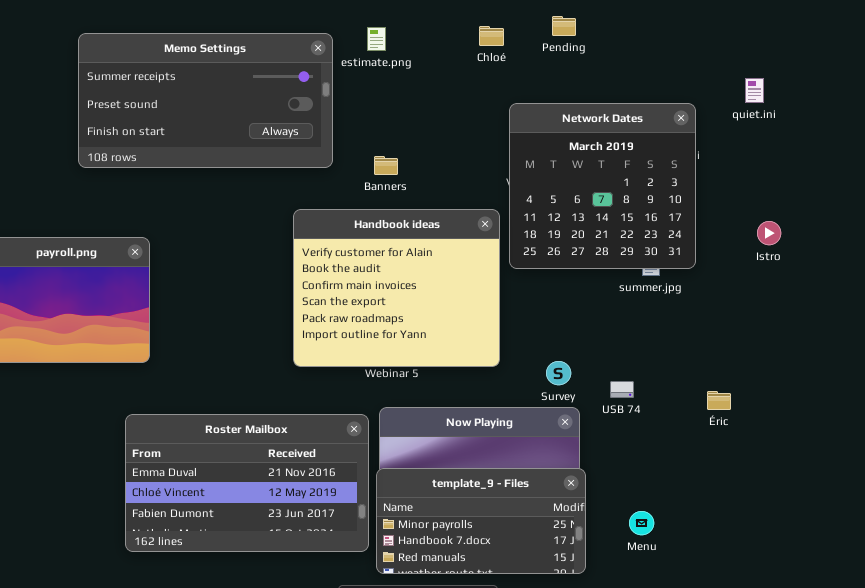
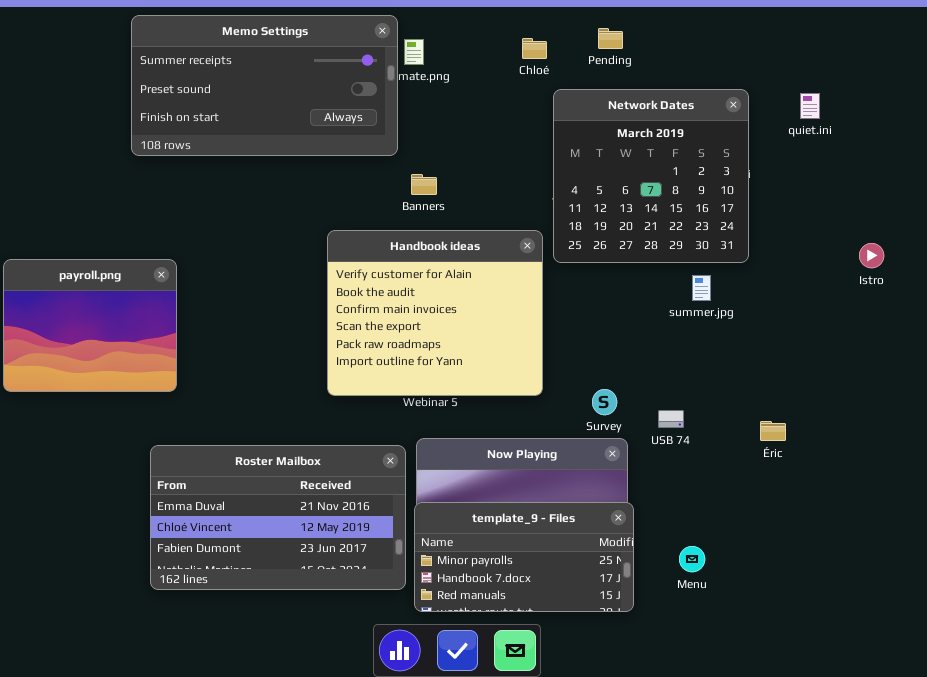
Memo Settings: [78,33,333,168] -> [131,15,398,156], moved
Network Dates: [509,103,696,269] -> [553,89,749,263], moved
Istro: [757,221,781,245] -> [859,243,884,268], moved

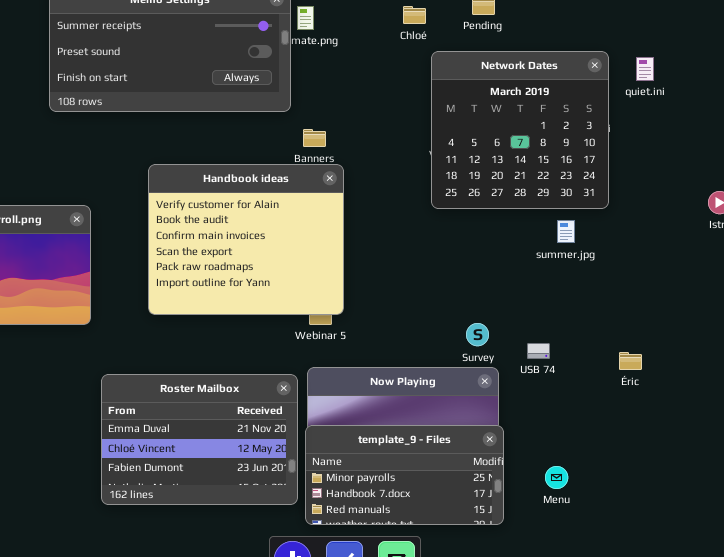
quiet.ini: [800,93,820,119] -> [636,57,654,81], moved
Handbook ideas: [327,230,543,396] -> [148,164,344,315], moved
Roster Mailbox: [150,445,406,590] -> [101,374,298,505], resized

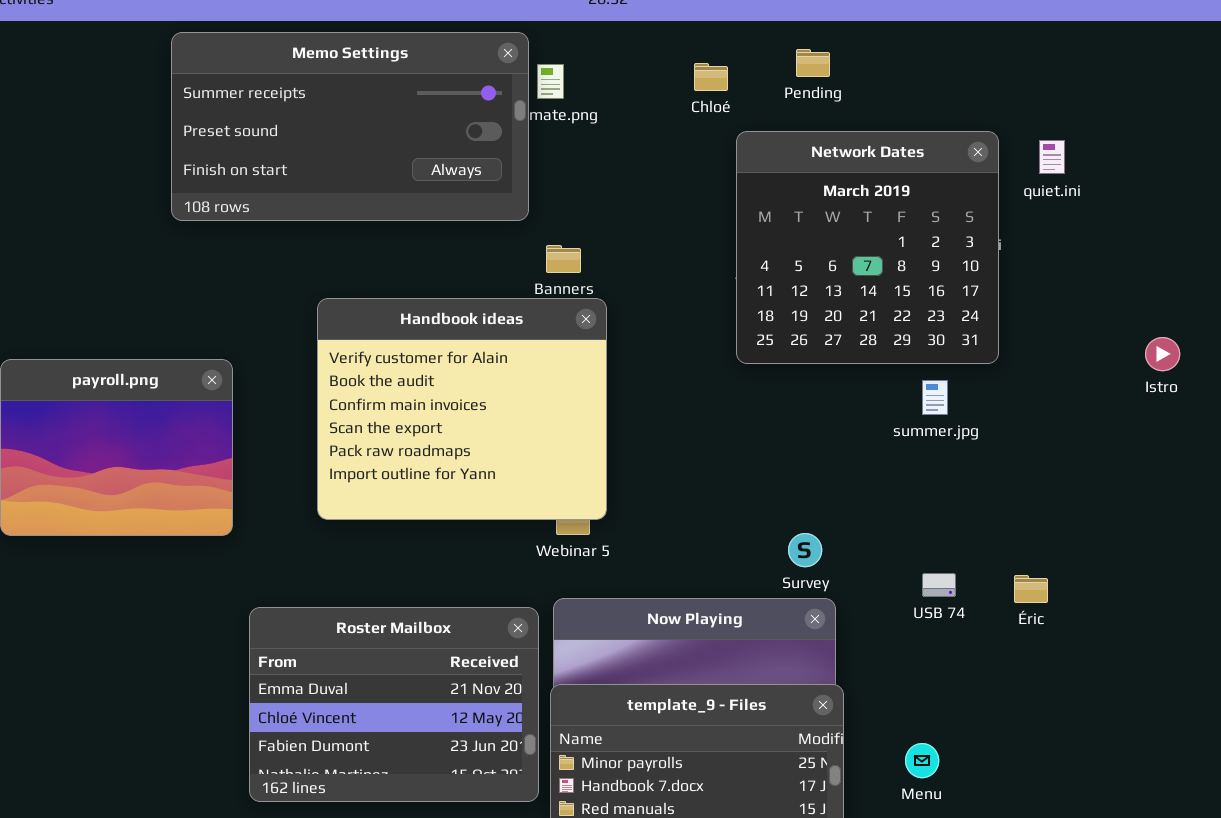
USB 74: [527,343,550,359] -> [922,573,956,597], moved

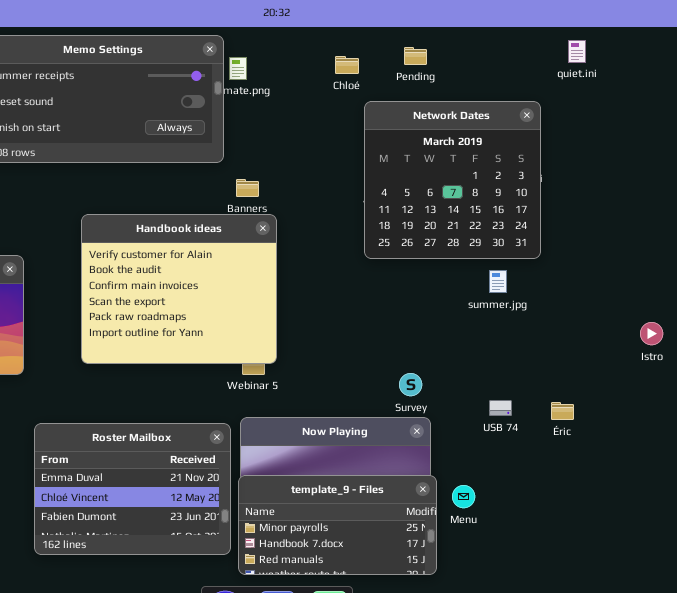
quiet.ini: [1039,140,1065,174] -> [568,40,586,63], moved
Istro: [1145,337,1180,371] -> [640,322,663,345], moved
Menu: [905,743,939,778] -> [452,485,475,508], moved

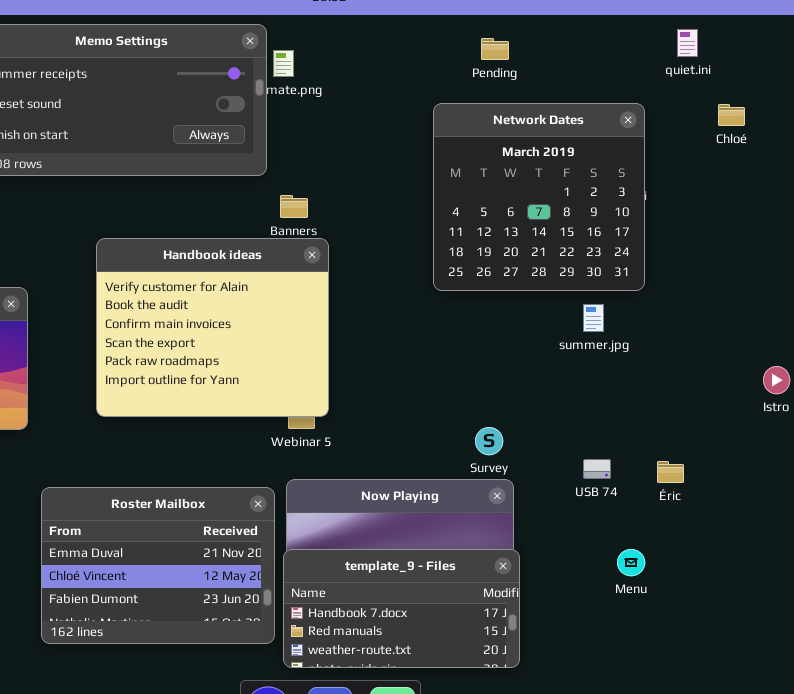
Chloé: [335,56,359,74] -> [718,104,745,126], moved
template_9 - Files: [238,475,437,575] -> [283,549,520,668], scrolled down 1 row
Menu: [452,485,475,508] -> [617,549,645,576], moved

